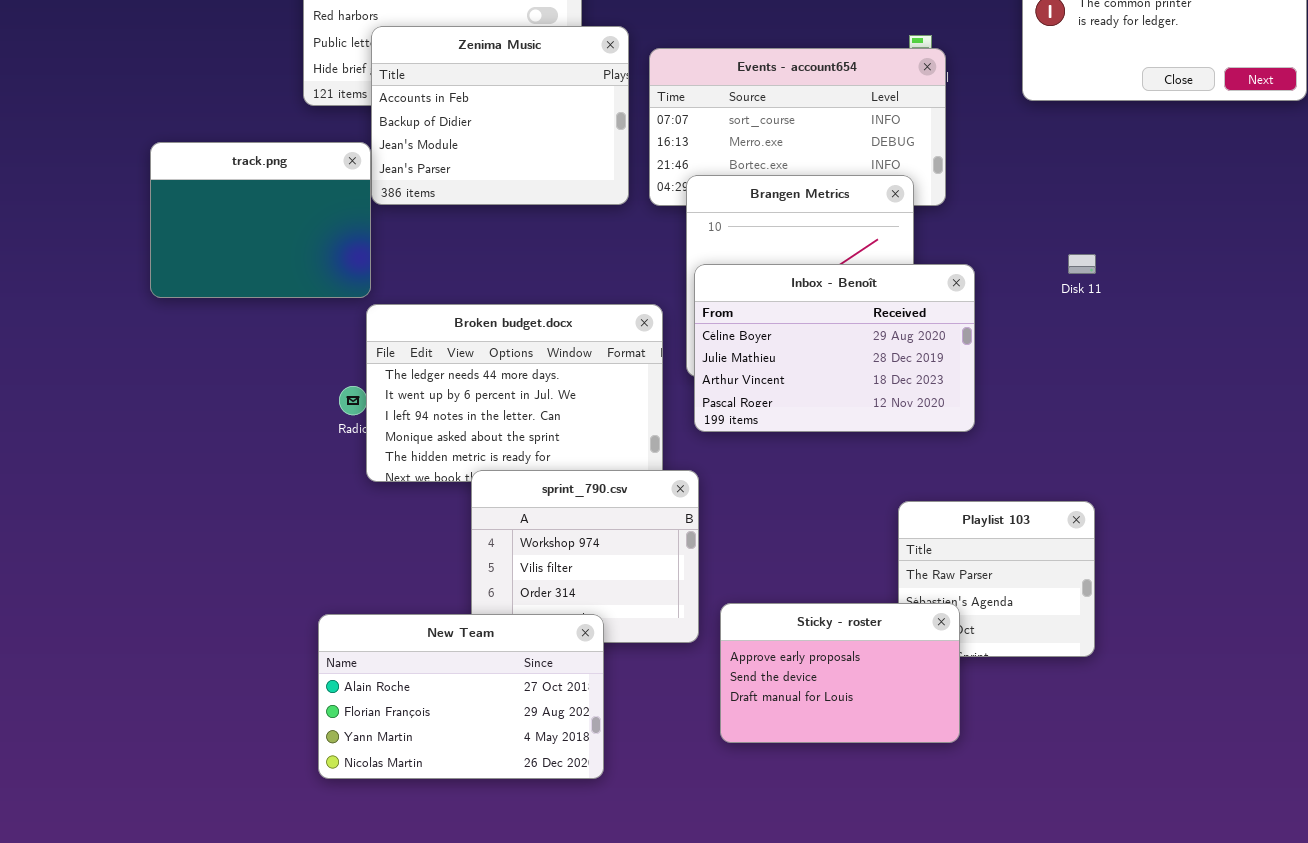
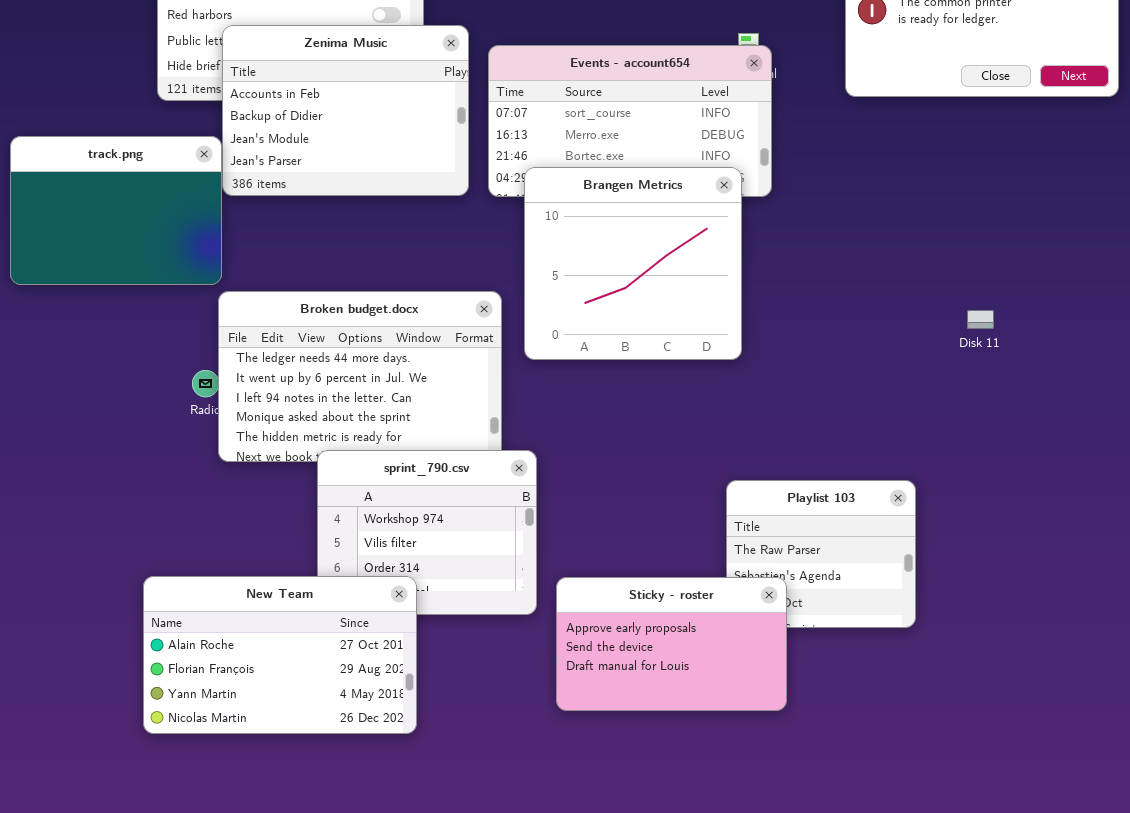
Disk 11: [1068,254,1096,274] -> [967,310,994,329], moved
Inbox - Benoît: [694,264,975,432] -> none, closed
New Team: [318,614,604,779] -> [143,576,417,734], moved

